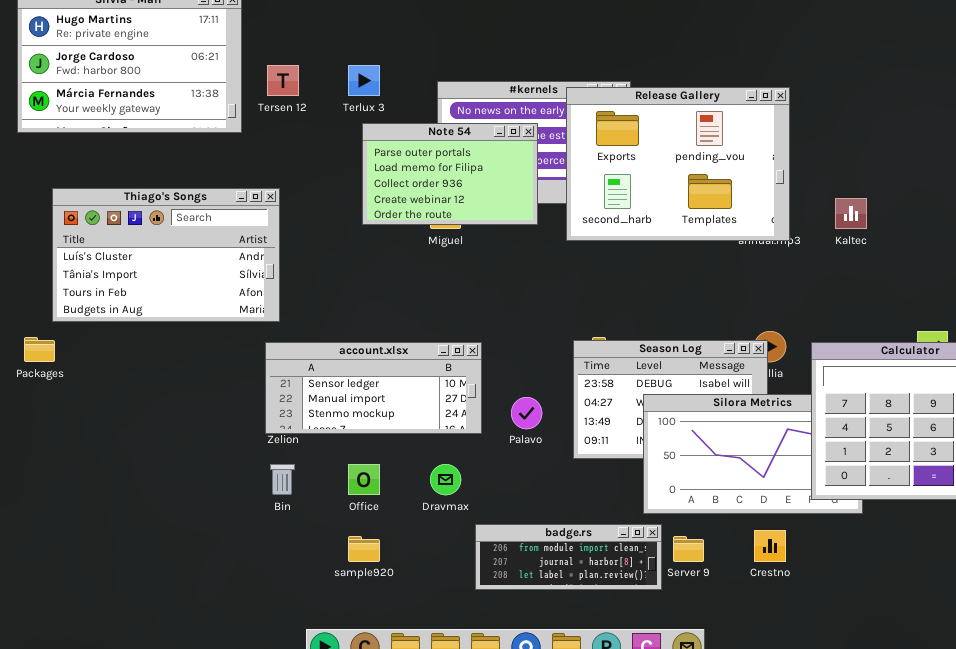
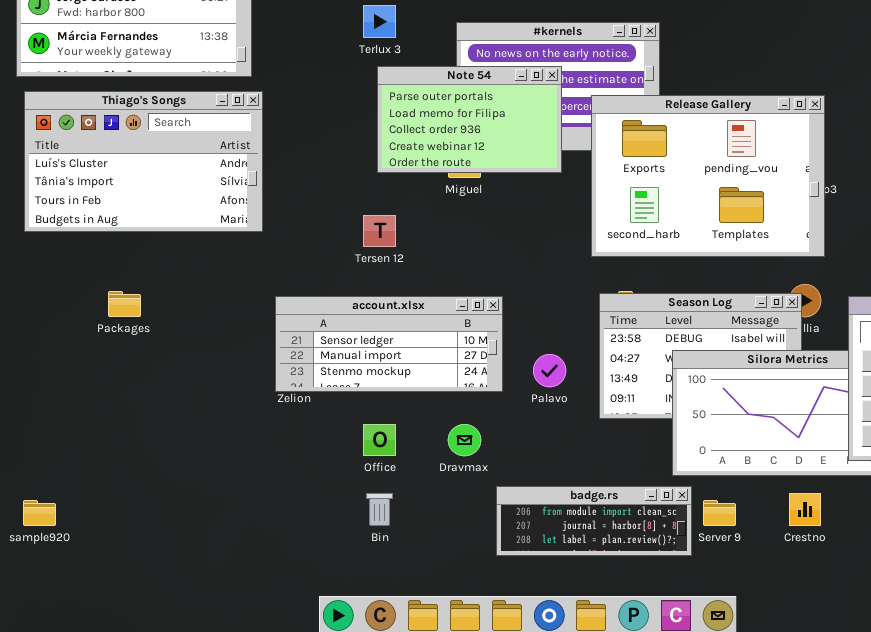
Tersen 12: [267,65,299,96] -> [363,215,396,247], moved
Release Gallery: [566,87,790,241] -> [591,95,825,257], moved
Thiago's Songs: [52,188,280,322] -> [24,91,263,232], moved
Packages: [24,337,55,362] -> [108,291,141,317], moved
Bin: [270,464,295,495] -> [366,493,393,526], moved
sample920: [348,536,380,562] -> [23,500,56,526], moved

